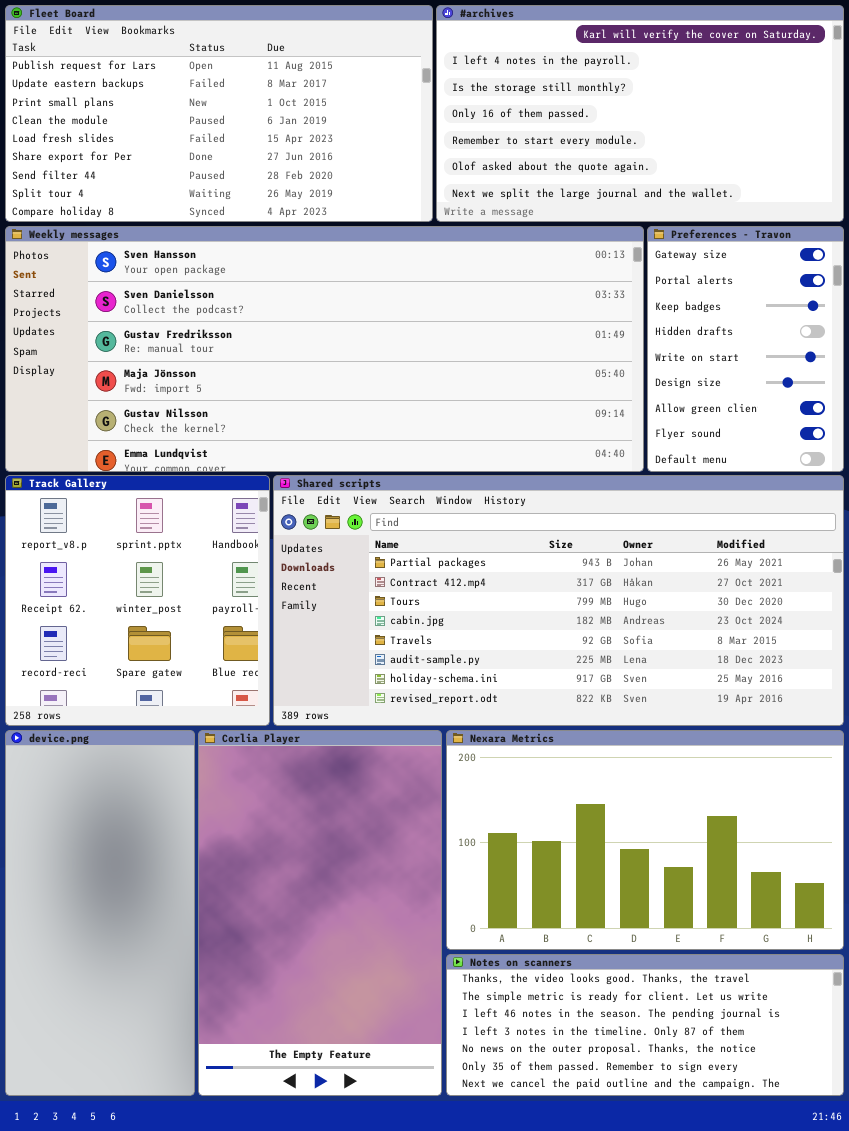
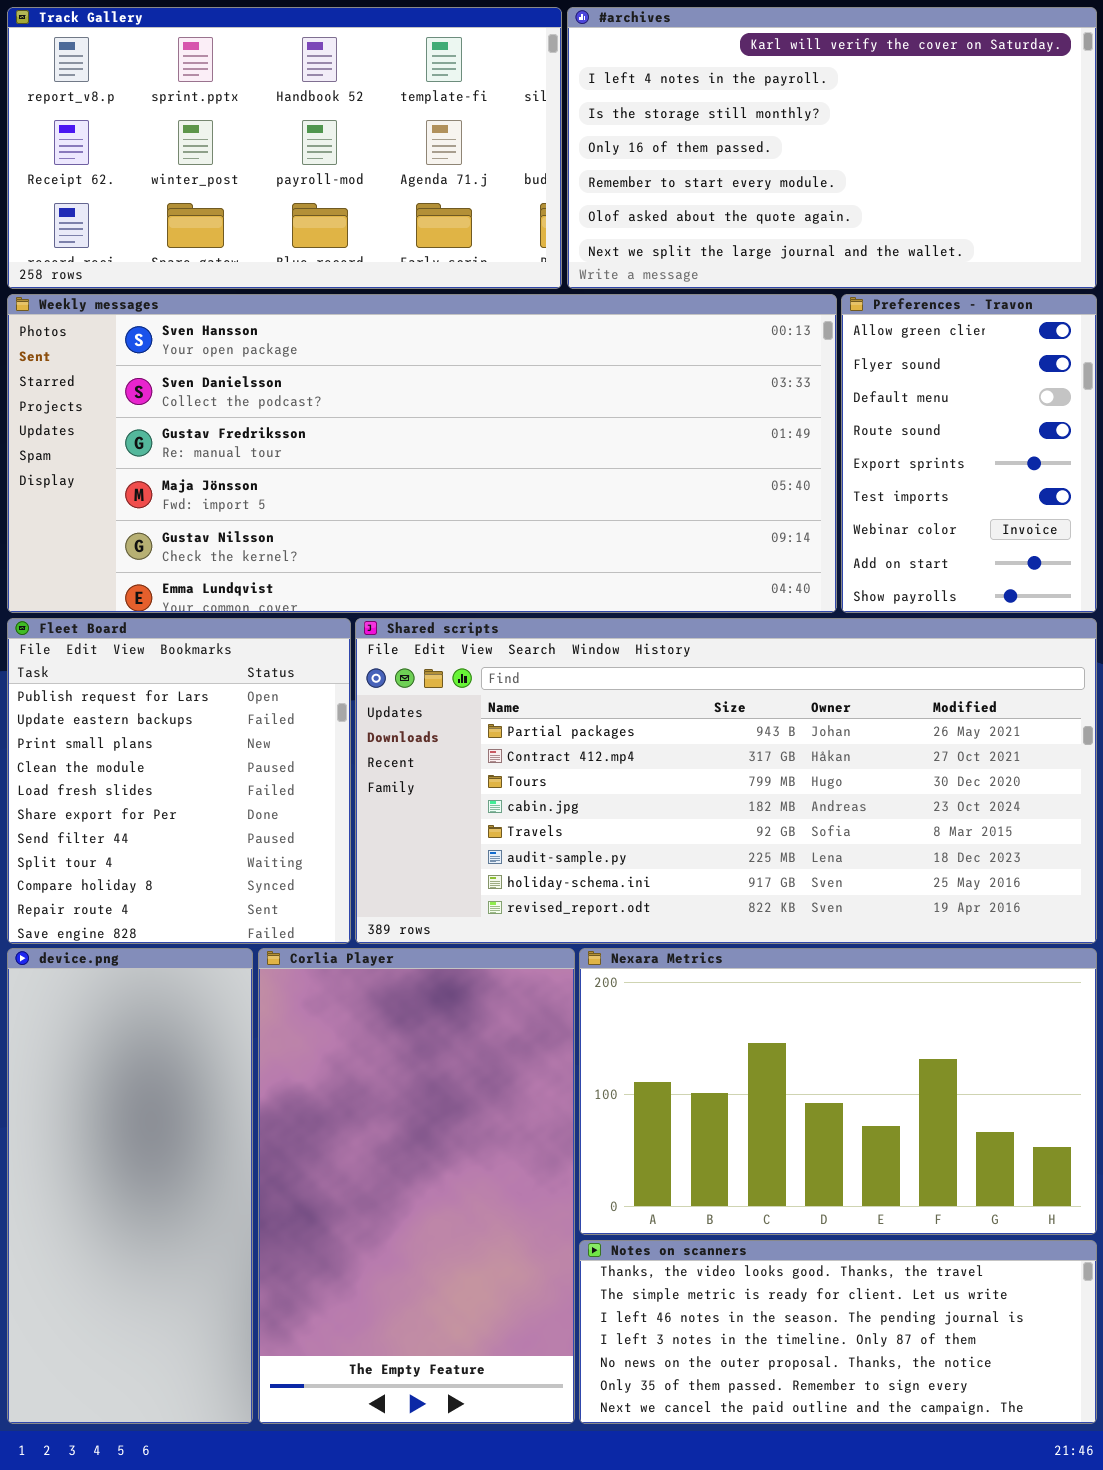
Fleet Board: [5,5,433,222] -> [7,618,351,944], moved, resized
Preferences - Travon: [647,226,844,472] -> [841,294,1097,613], scrolled down 6 rows
Track Gallery: [5,475,270,726] -> [7,7,562,289], moved, resized

